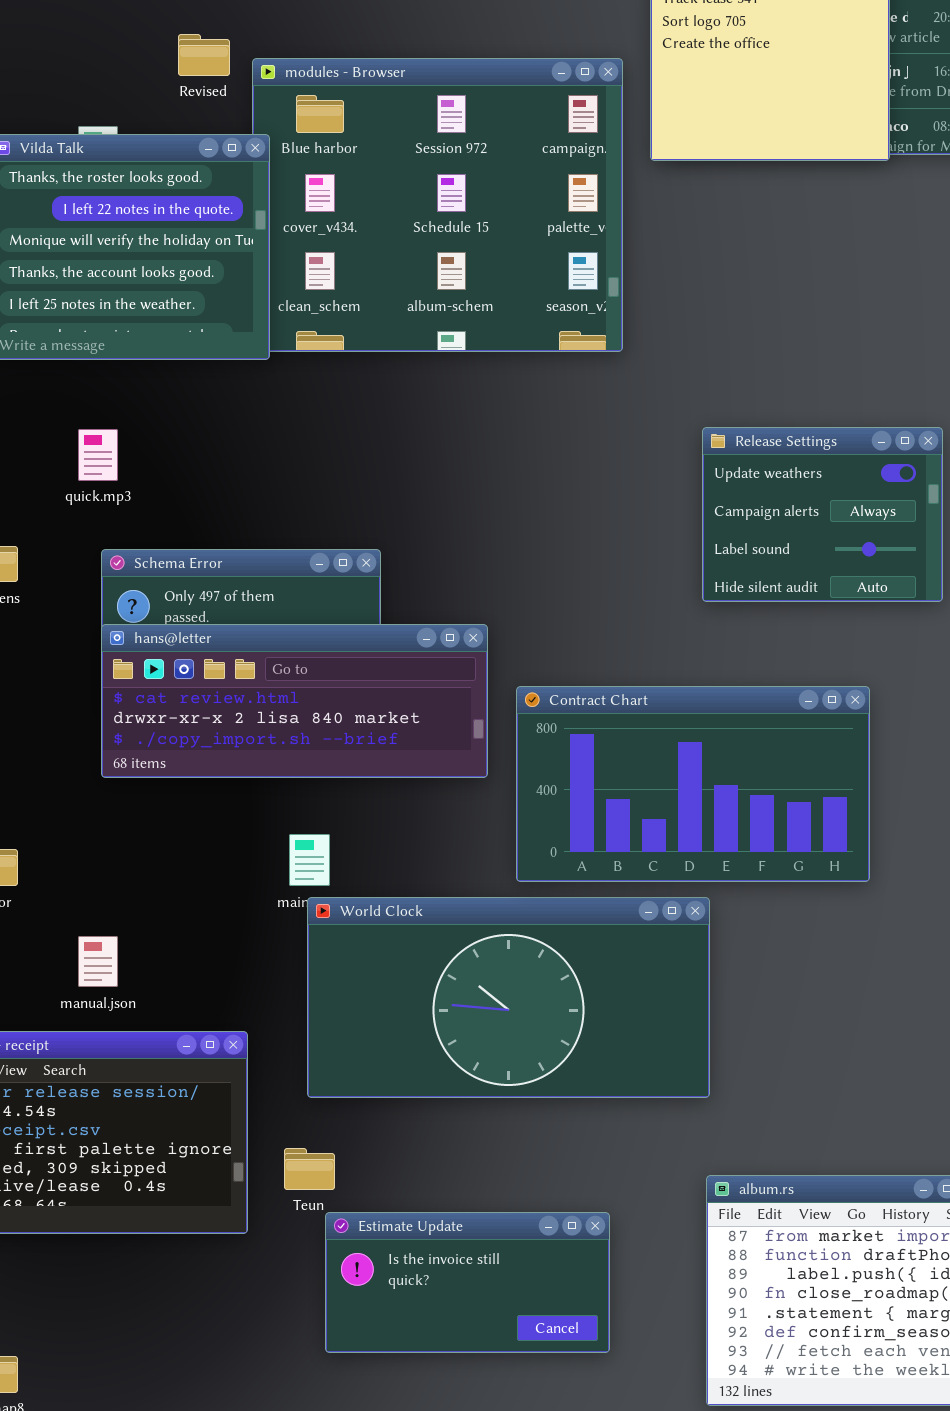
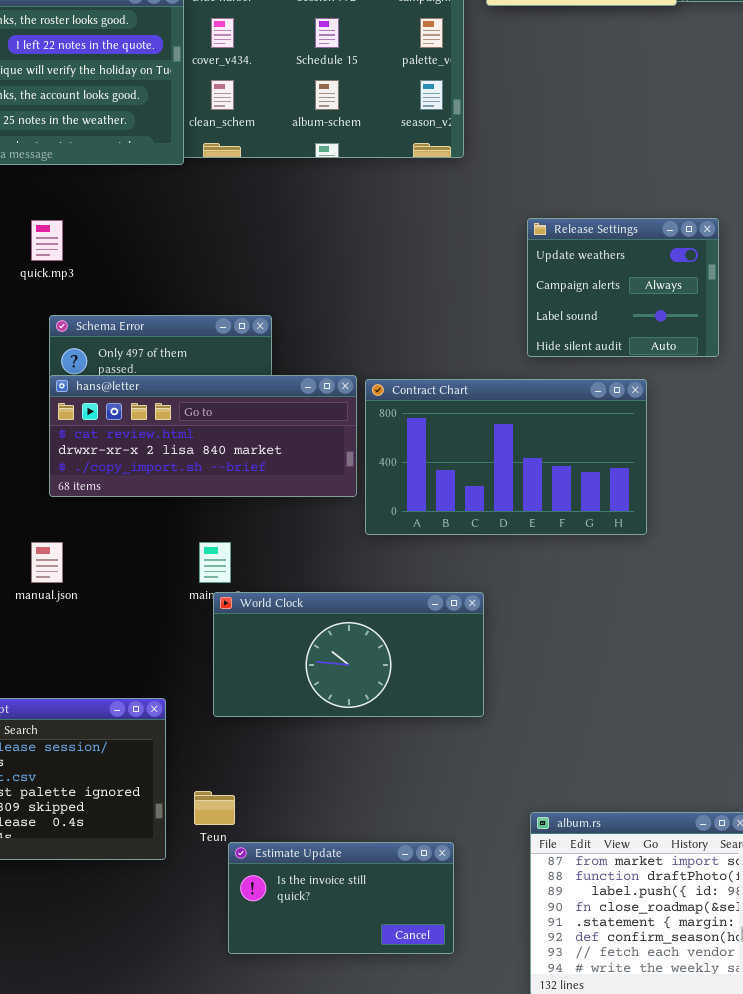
Contract Chart: [516,686,870,882] -> [365,379,647,535], moved
World Clock: [307,897,710,1098] -> [213,592,484,717], resized
manual.json: [78,936,118,987] -> [31,542,63,583], moved

